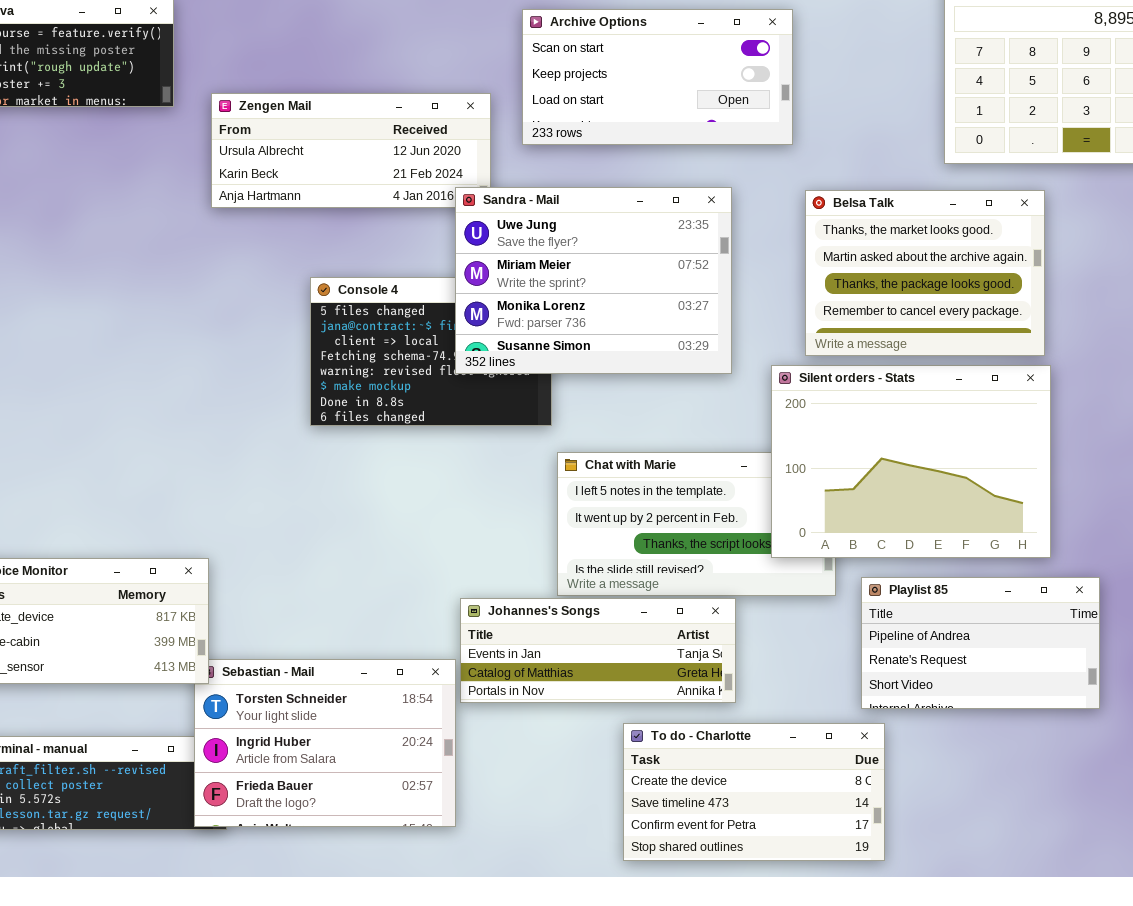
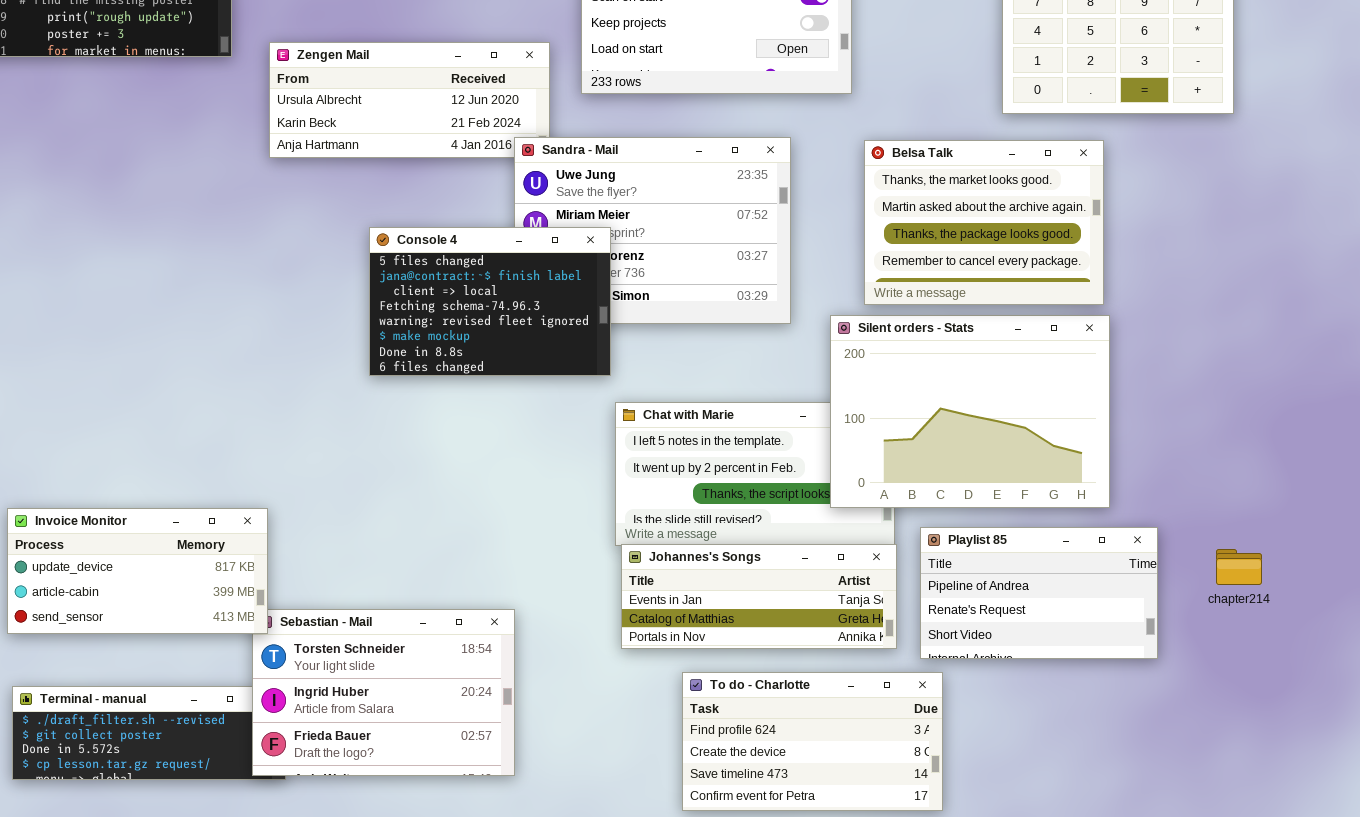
Console 4: [310,277,552,426] -> [369,227,611,376], raised
Johannes's Songs: [460,598,736,703] -> [621,544,897,649], moved
To do - Charlotte: [623,723,885,861] -> [682,672,943,811], scrolled up 1 row

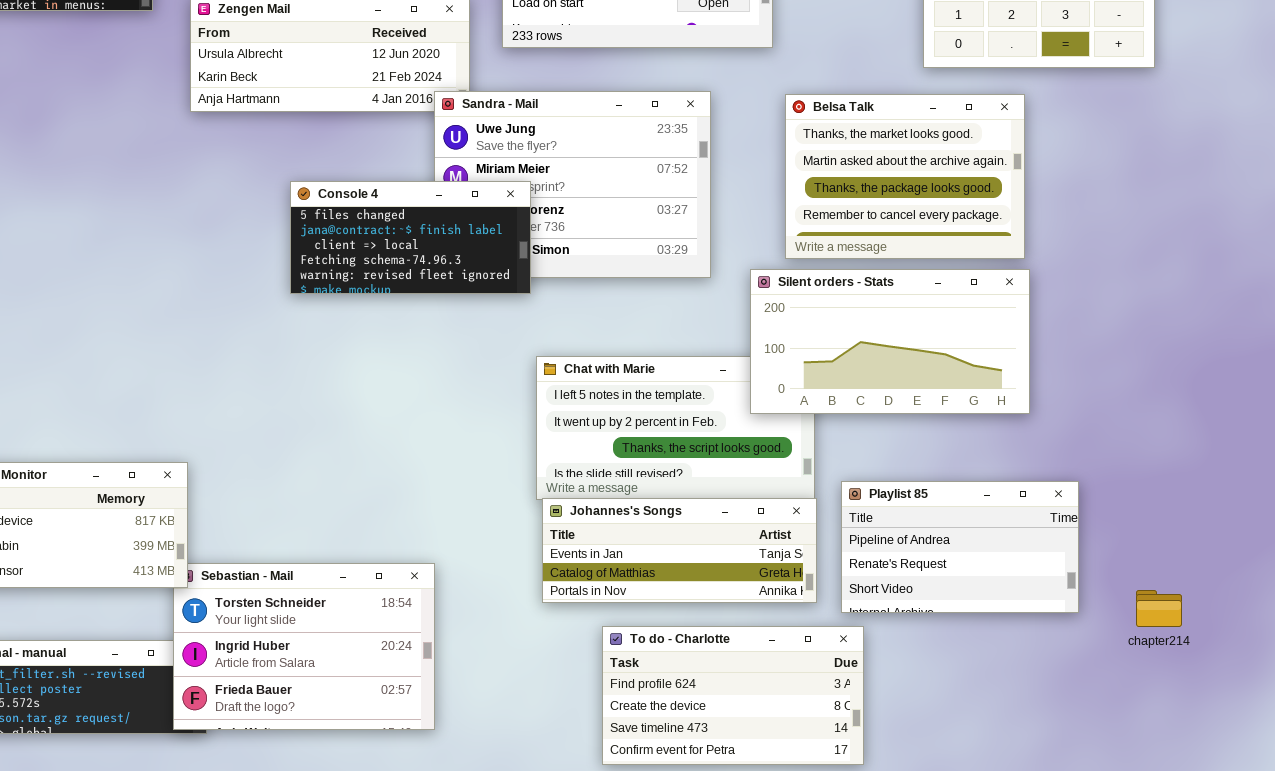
Console 4: [369,227,611,376] -> [290,181,531,294], resized
Silent orders - Stats: [830,315,1110,508] -> [750,269,1030,414], resized
chapter214: [1216,549,1262,585] -> [1136,590,1182,627], moved

